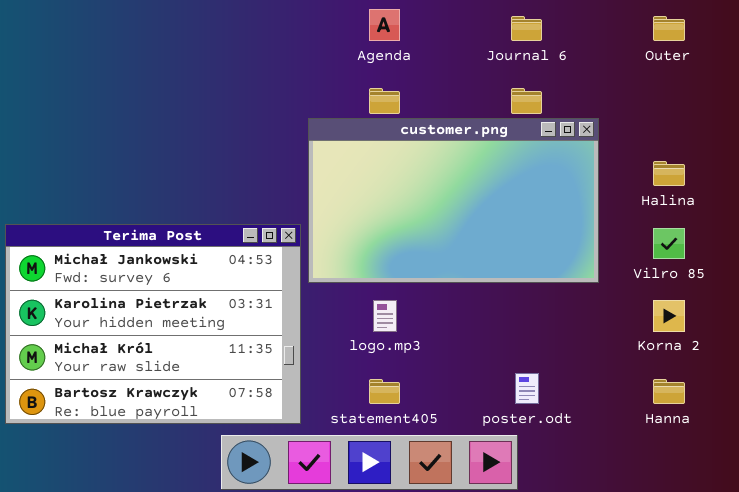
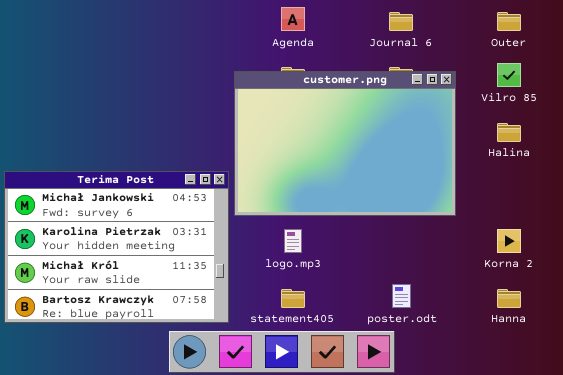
customer.png: [308,118,599,283] -> [234,71,456,216], resized
Vilro 85: [653,228,685,259] -> [497,63,521,87], moved

